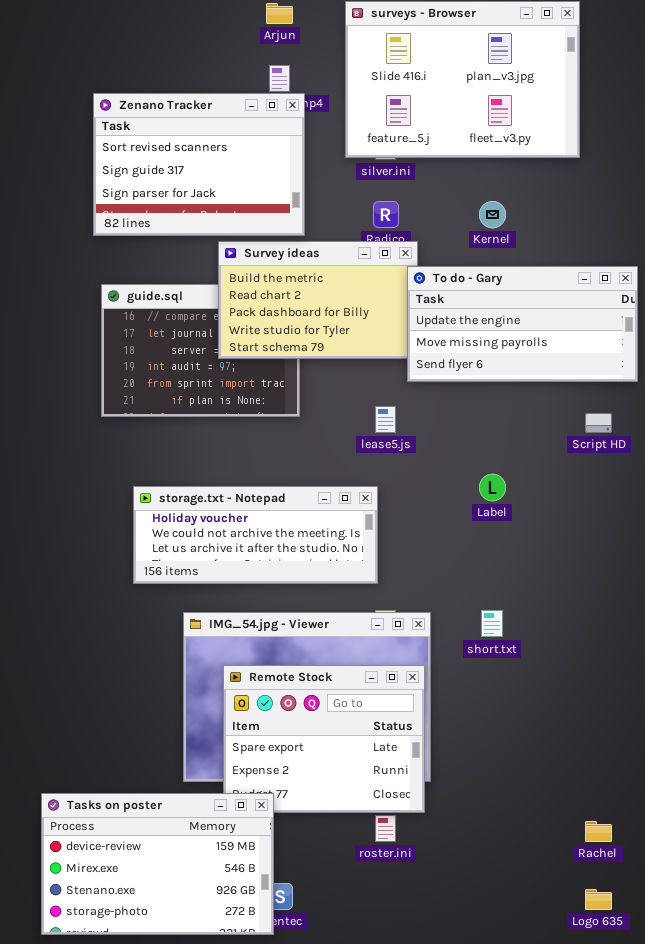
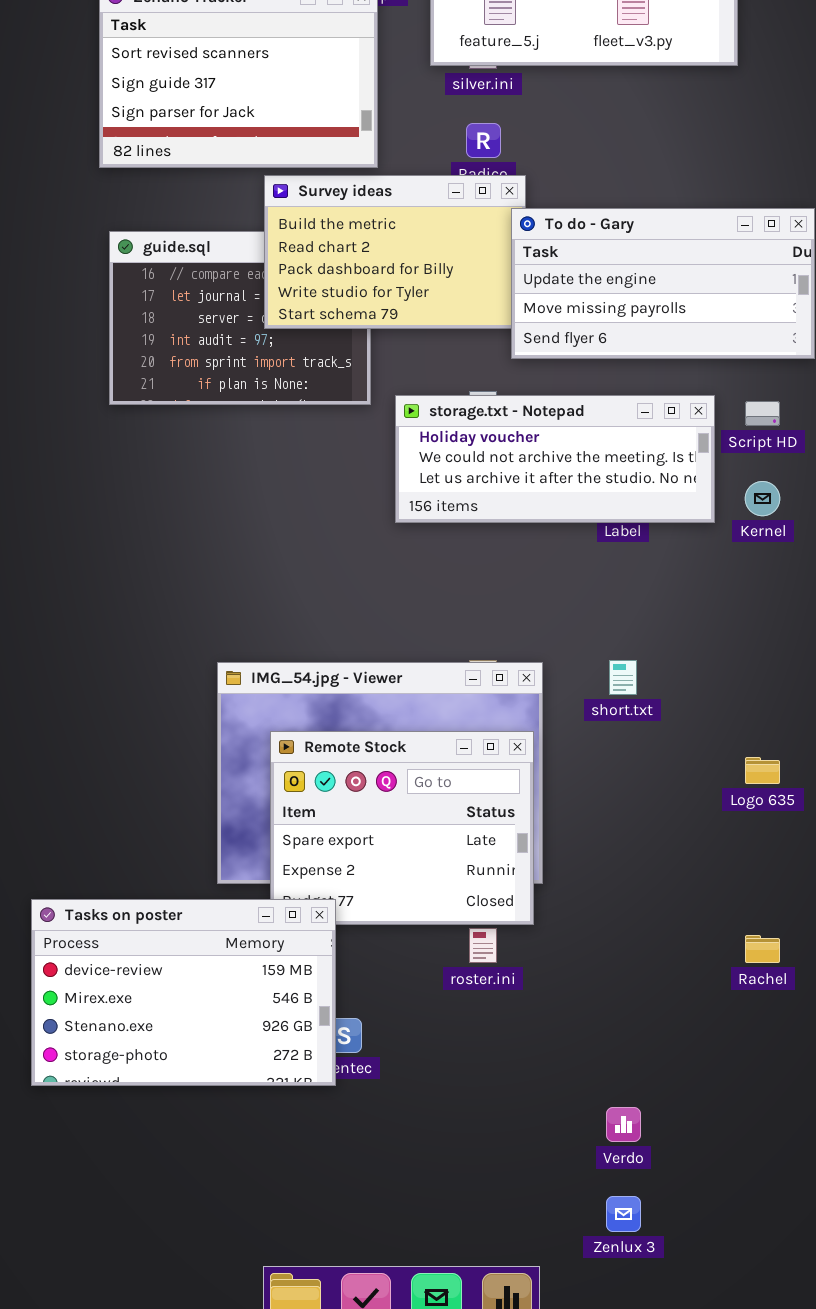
Kernel: [479,201,506,228] -> [745,481,780,516], moved
storage.txt - Notepad: [133,486,378,584] -> [395,395,715,523], moved
Logo 635: [585,889,612,910] -> [745,757,780,784], moved

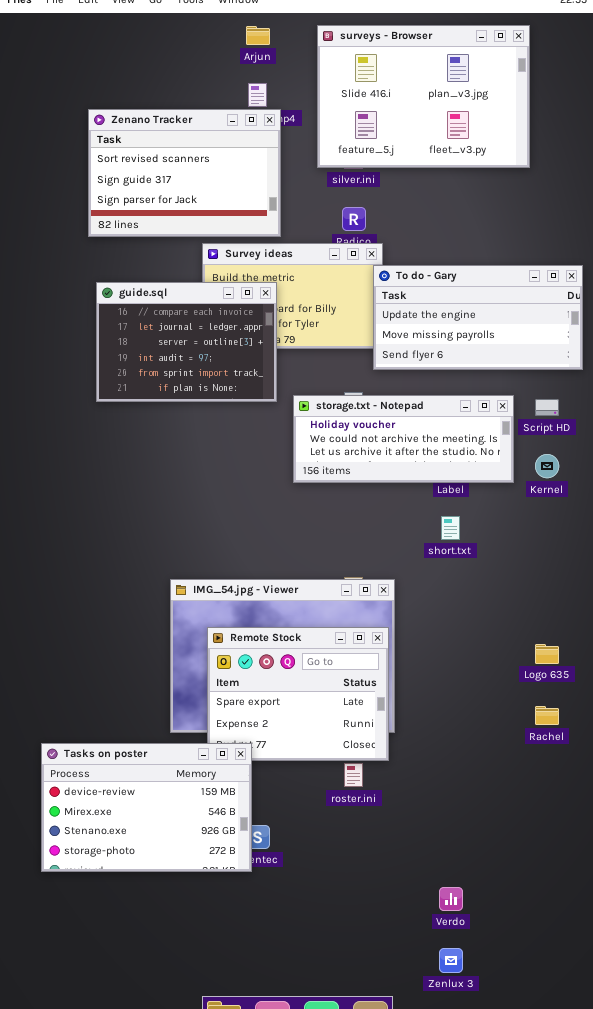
guide.sql: [109,231,371,405] -> [96,282,277,402], raised
short.txt: [609,660,637,695] -> [441,516,460,540], moved
Rachel: [745,935,780,963] -> [535,706,559,725], moved

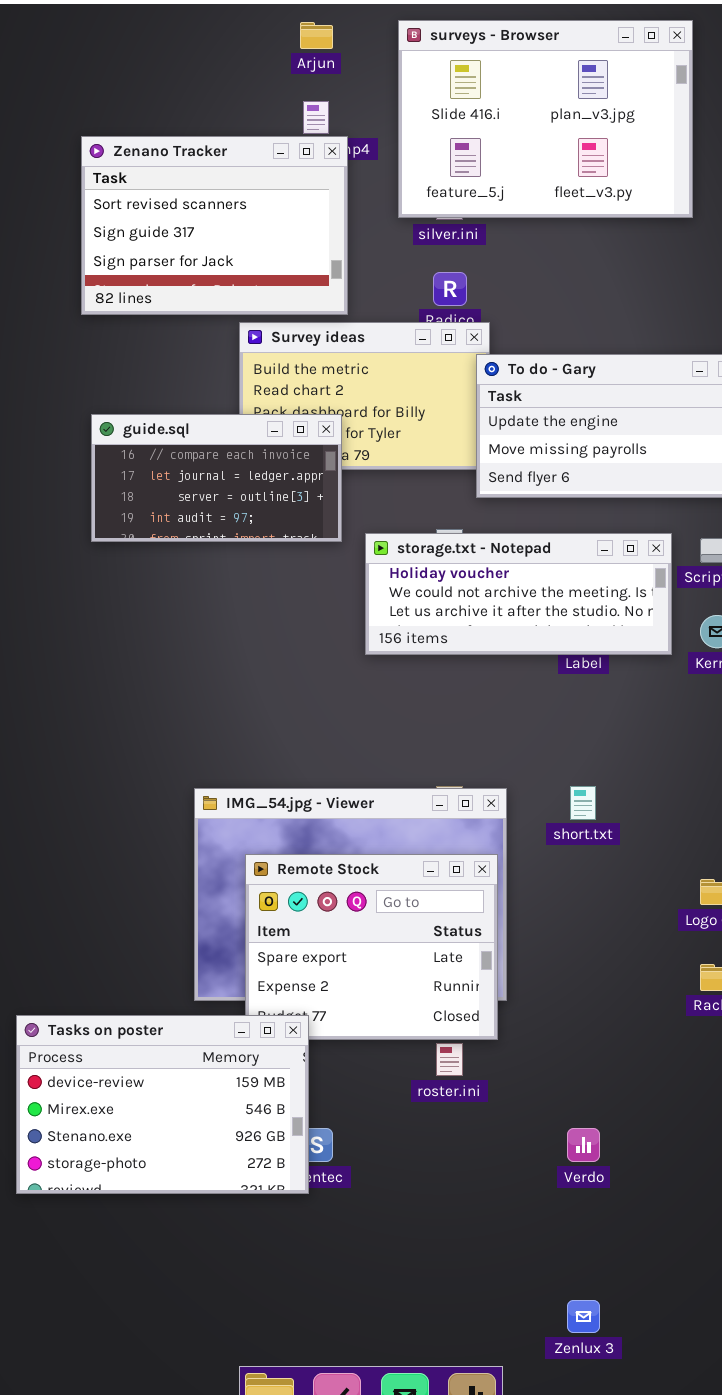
guide.sql: [96,282,277,402] -> [91,414,342,542], resized
short.txt: [441,516,460,540] -> [570,786,596,820], moved
Verdo: [439,887,463,911] -> [567,1128,600,1162], moved

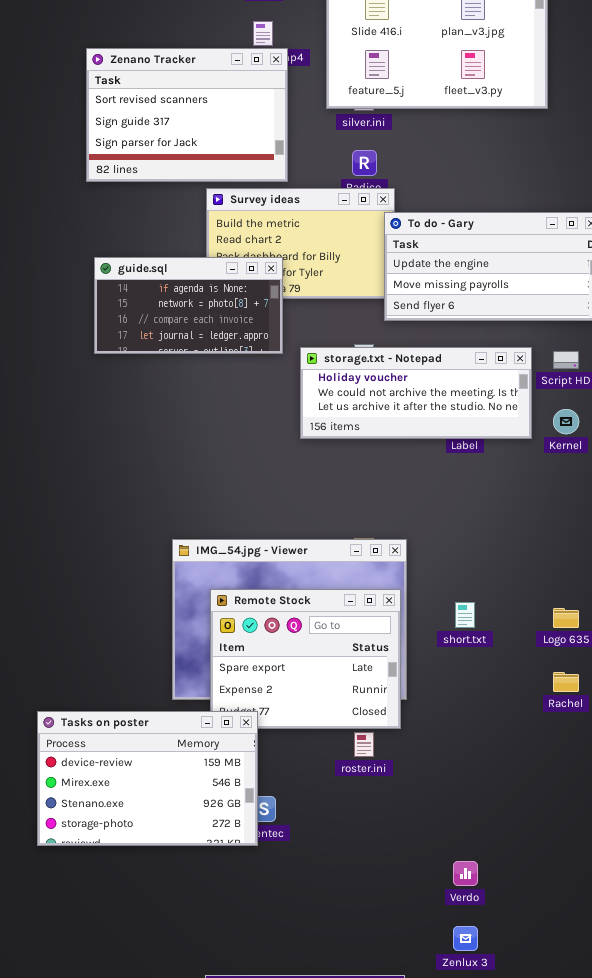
guide.sql: [91,414,342,542] -> [94,257,283,354], scrolled up 2 rows
short.txt: [570,786,596,820] -> [455,602,475,628], moved
Verdo: [567,1128,600,1162] -> [453,861,478,886], moved

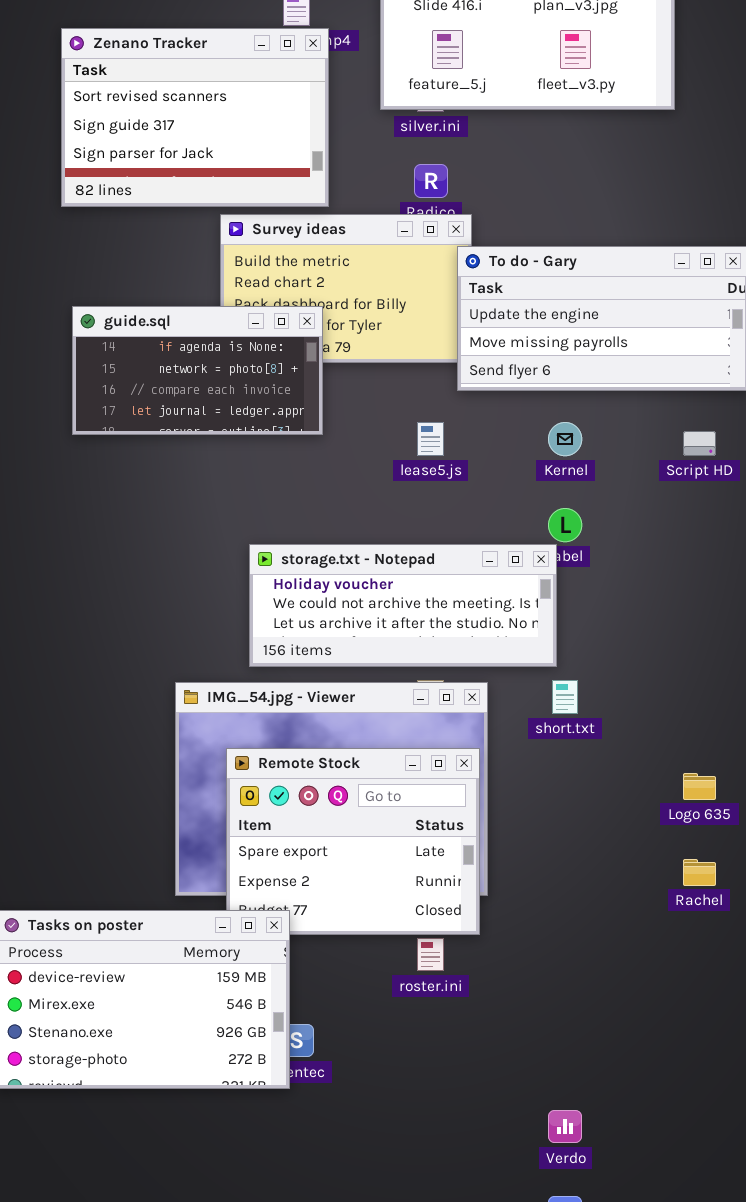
storage.txt - Notepad: [300,347,532,439] -> [249,544,557,667], moved
Kernel: [553,409,579,434] -> [548,422,582,456], moved
short.txt: [455,602,475,628] -> [552,680,578,714], moved

